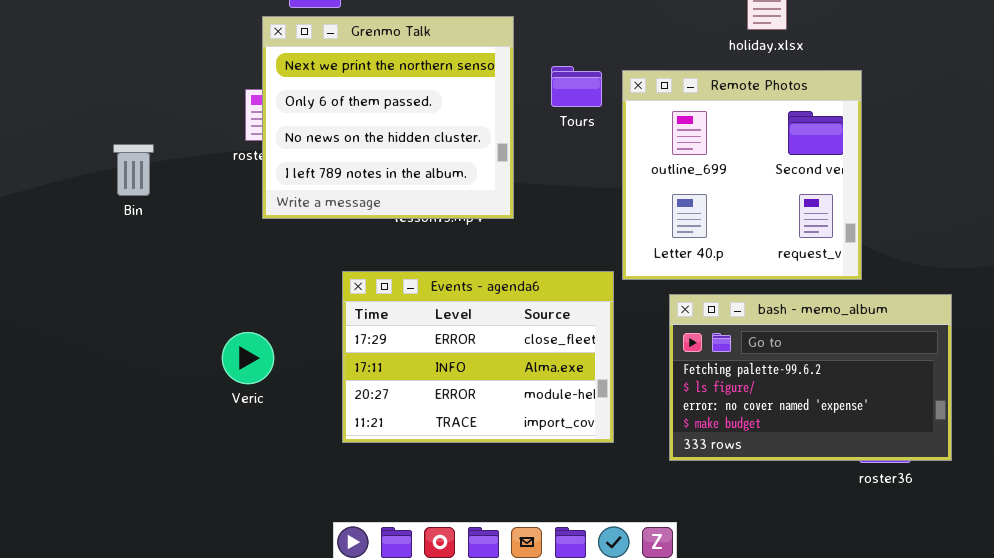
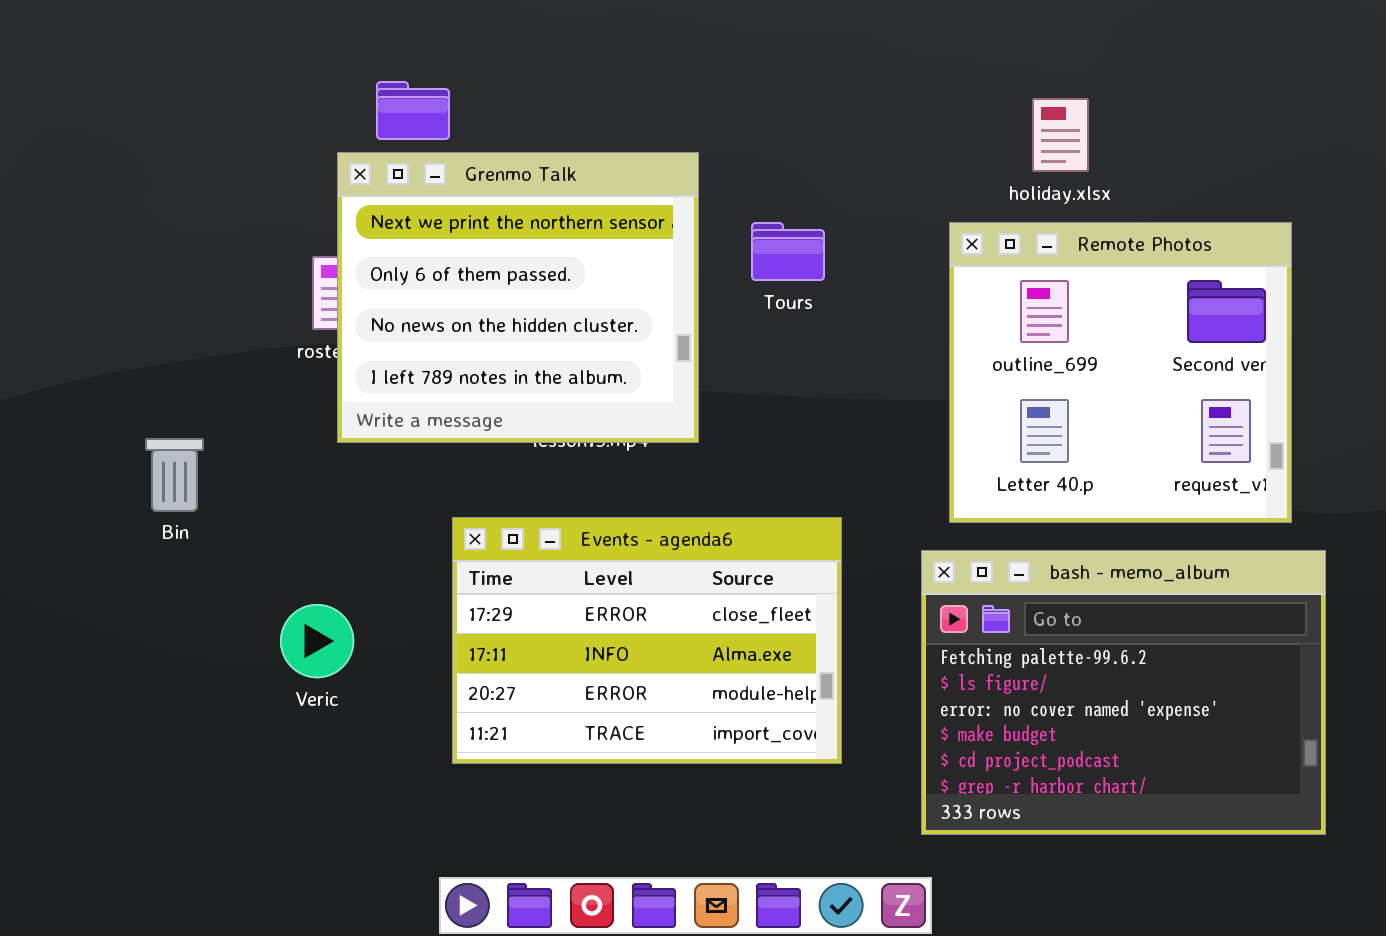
Remote Photos: [622,70,862,280] -> [949,222,1292,523], moved
Bin: [113,144,154,196] -> [145,438,204,512], moved
bash - memo_album: [669,294,952,461] -> [921,550,1326,835], resized

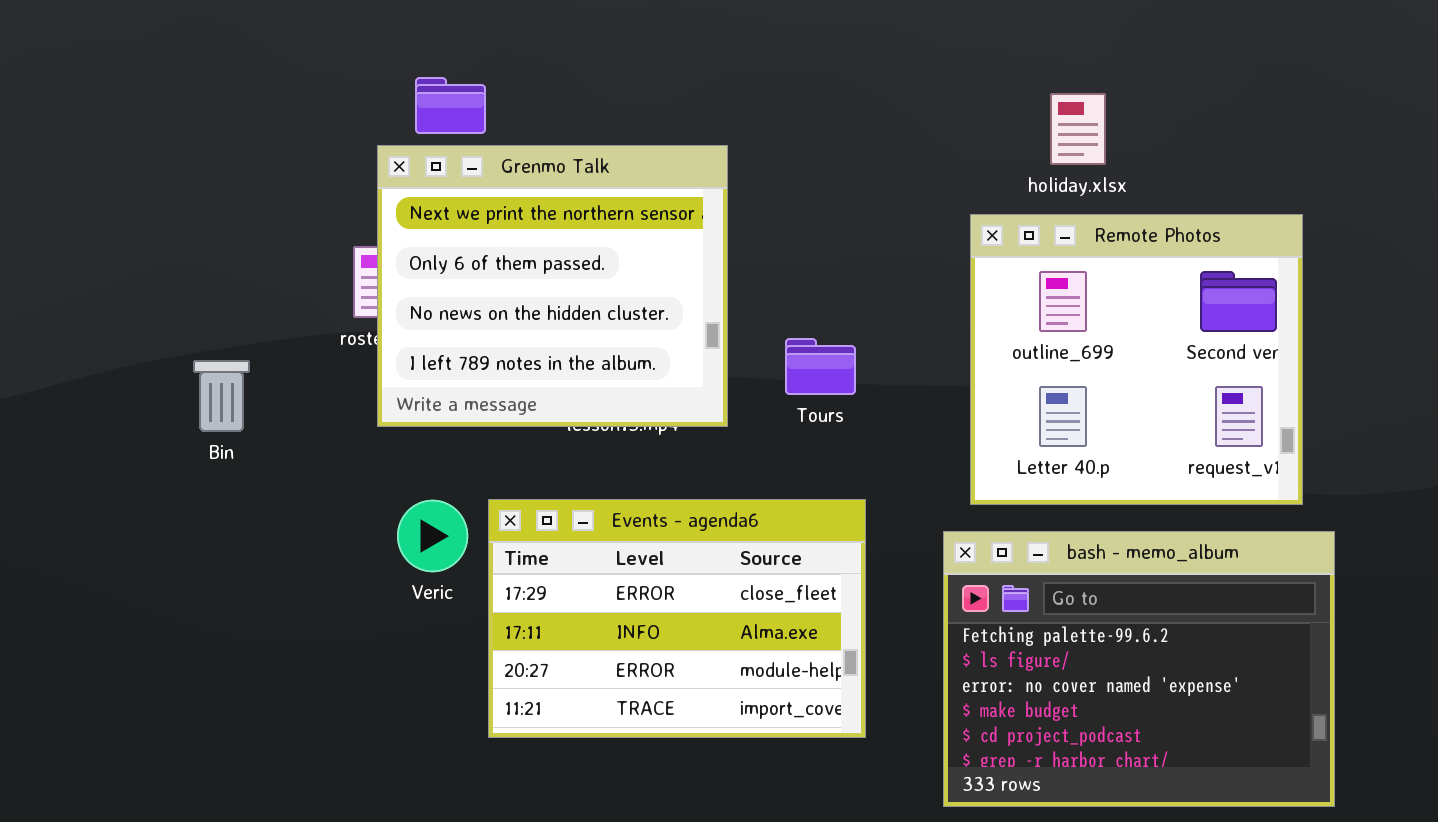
Tours: [751,222,825,281] -> [785,338,856,395], moved
Bin: [145,438,204,512] -> [193,360,250,432], moved
Veric: [280,604,354,678] -> [397,500,468,572], moved

